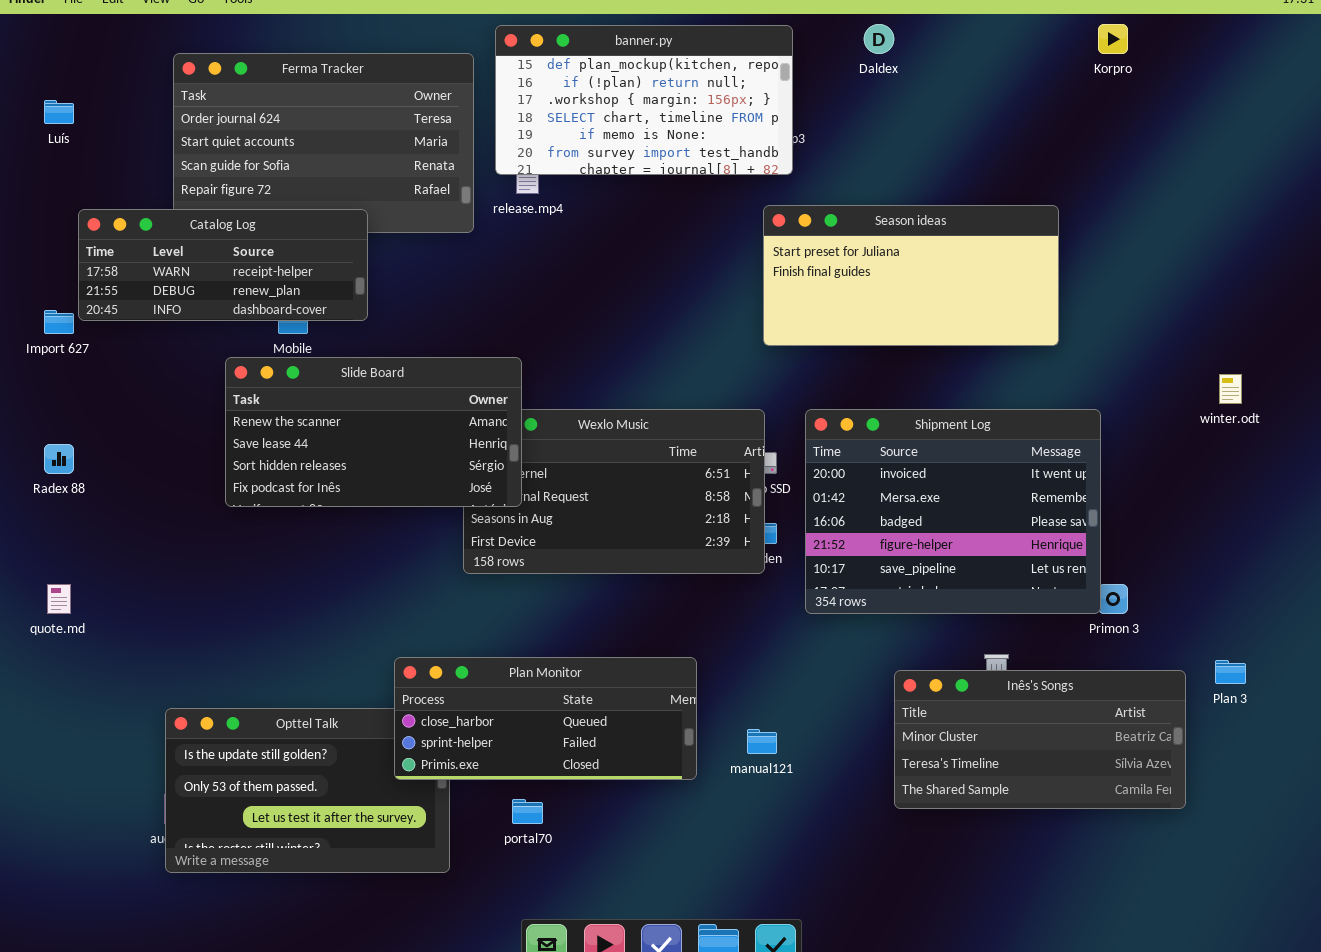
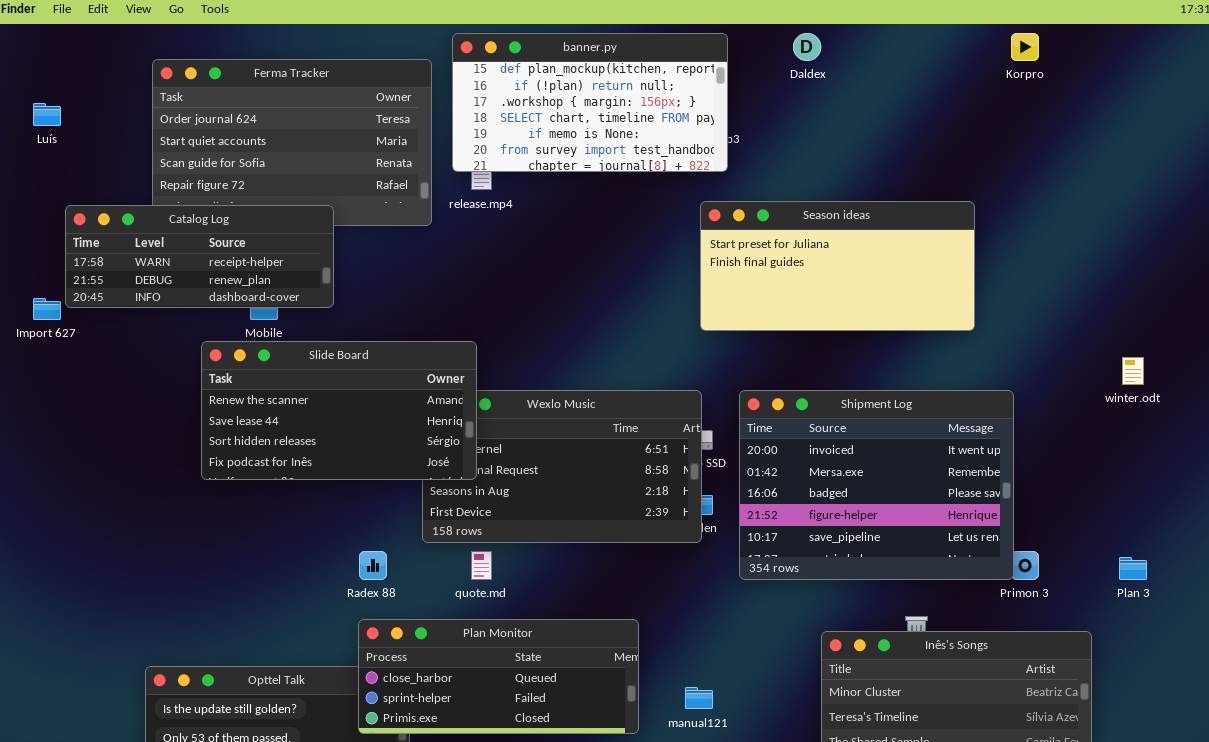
Radex 88: [44,444,74,474] -> [359,551,387,580], moved
quote.md: [47,584,71,614] -> [471,551,492,580], moved
Plan 3: [1215,660,1246,684] -> [1119,557,1147,580], moved

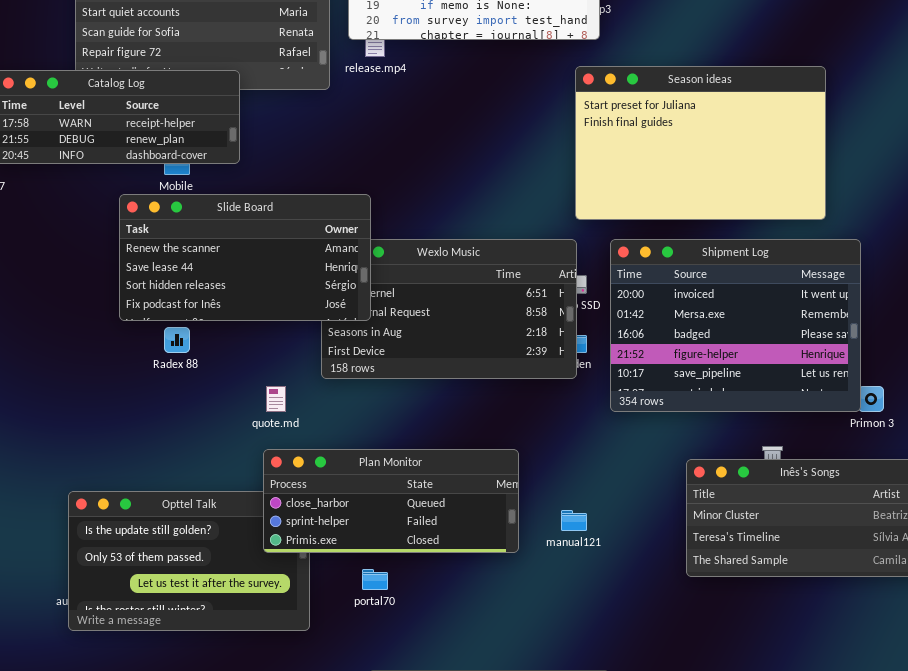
Season ideas: [700,201,975,331] -> [575,66,826,220], resized
Radex 88: [359,551,387,580] -> [164,327,190,353], moved
quote.md: [471,551,492,580] -> [266,386,286,412], moved

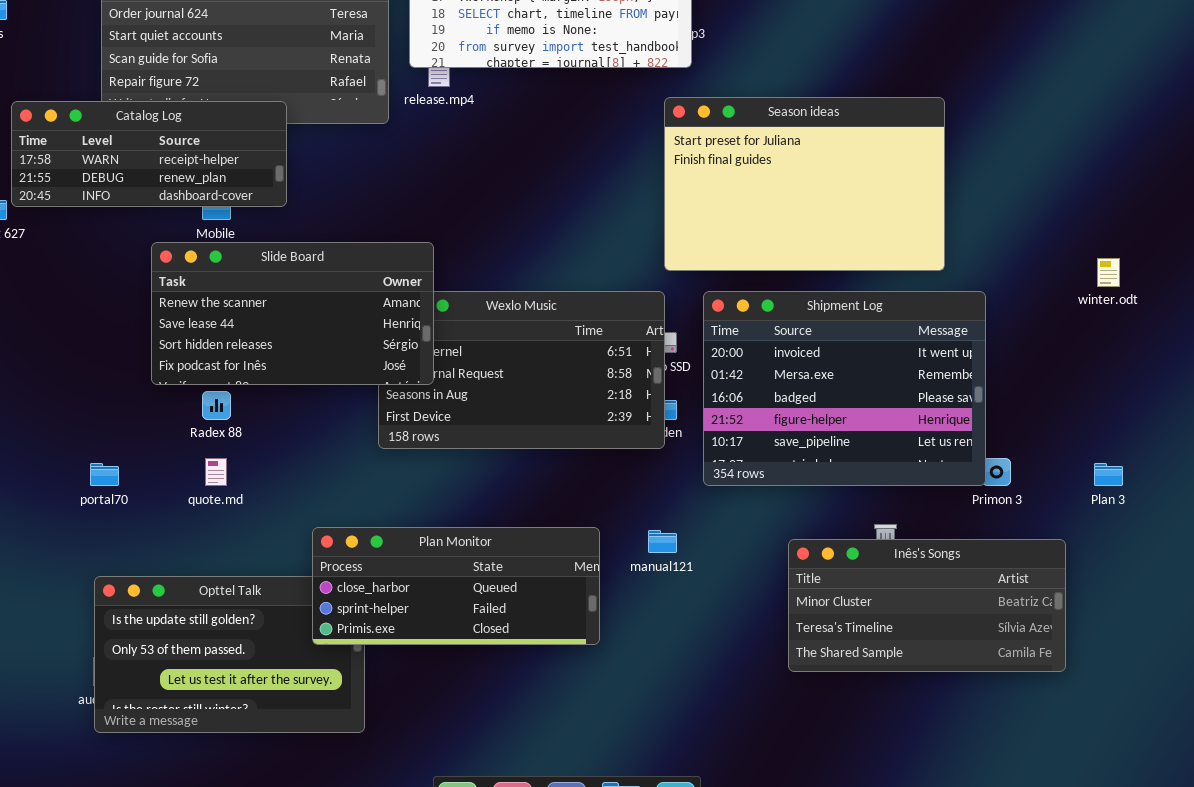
quote.md: [266,386,286,412] -> [205,458,227,486], moved
manual121: [561,510,587,531] -> [648,530,677,553], moved
portal70: [362,569,388,590] -> [90,463,119,486], moved

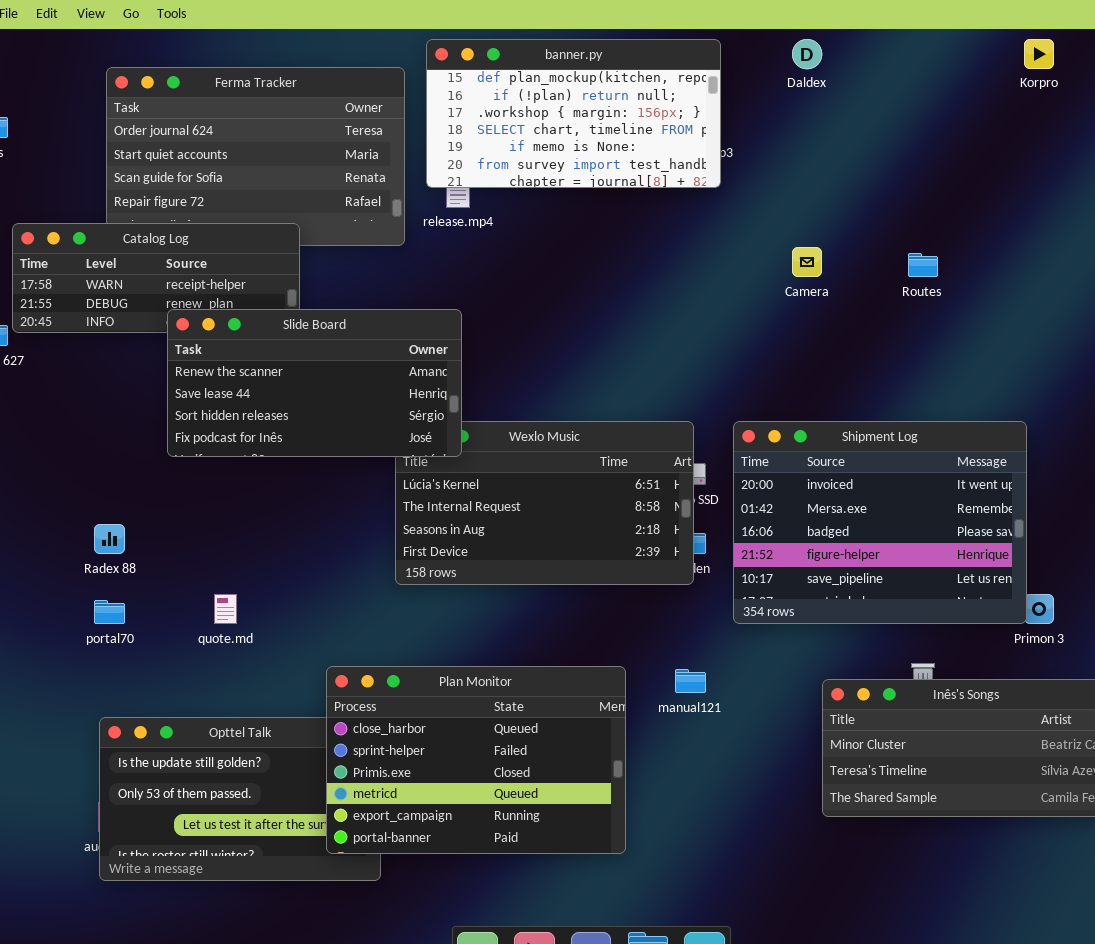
Season ideas: [664,97,945,271] -> none, closed
Slide Board: [151,242,434,385] -> [167,309,462,457], moved
Radex 88: [202,391,231,420] -> [94,524,125,554], moved
Plan Monitor: [312,527,600,645] -> [326,666,626,854], resized

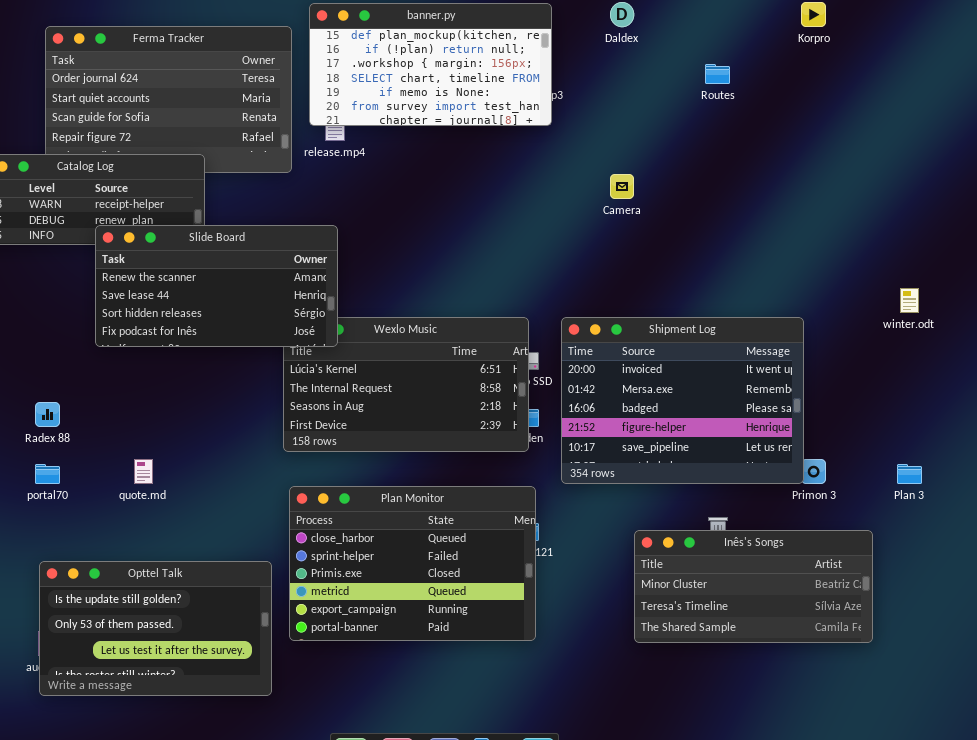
Routes: [908,253,938,277] -> [705,64,730,84], moved
Plan Monitor: [326,666,626,854] -> [289,486,536,641], moved

